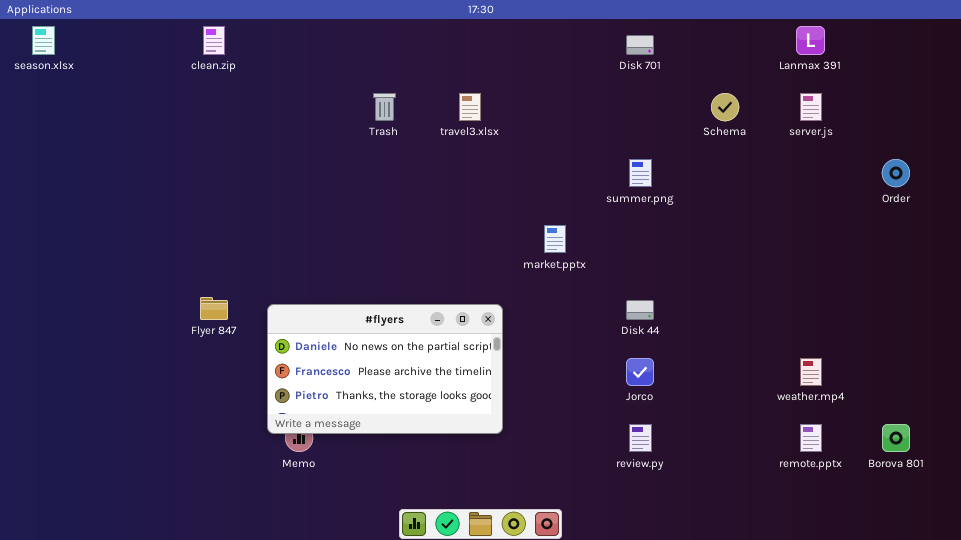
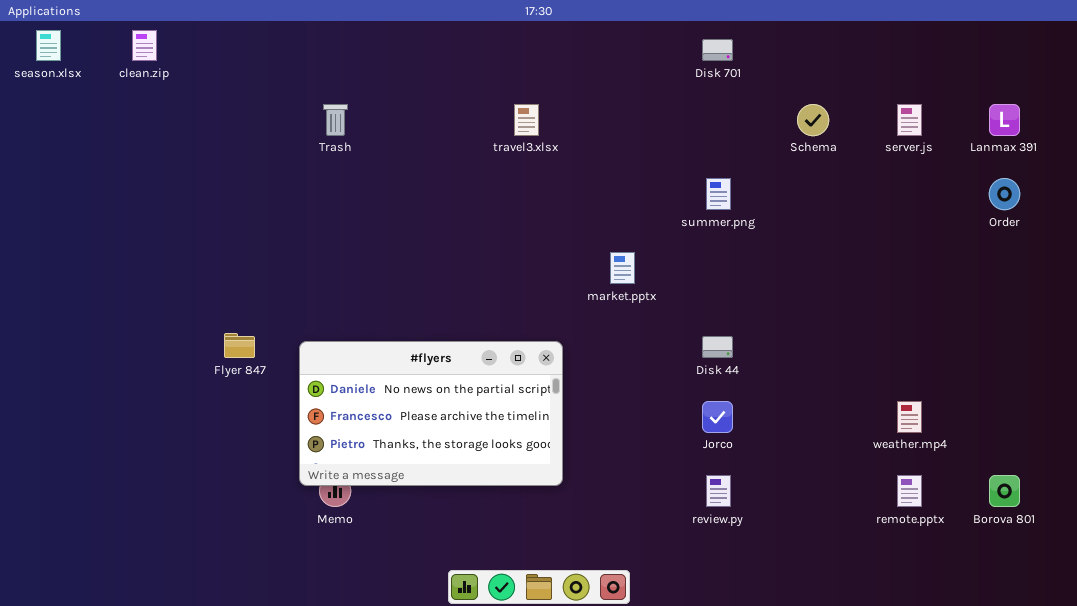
clean.zip: [203,26,225,55] -> [132,30,157,61], moved
Lanmax 391: [796,26,825,55] -> [989,104,1020,136], moved
Trash: [373,93,396,121] -> [323,104,348,136], moved

